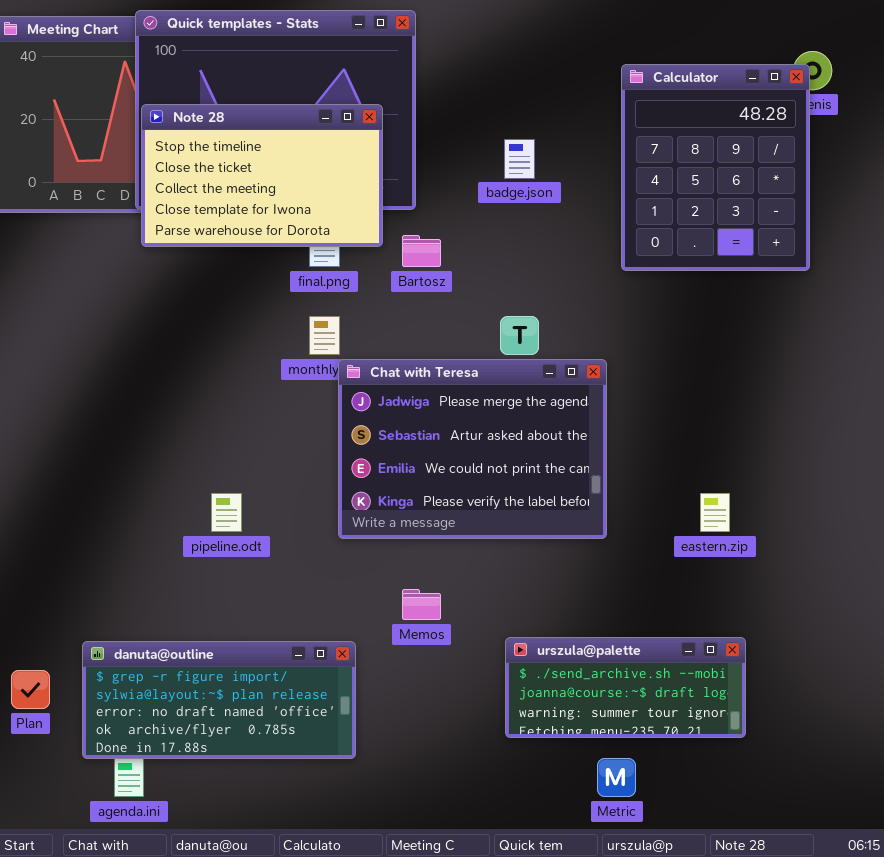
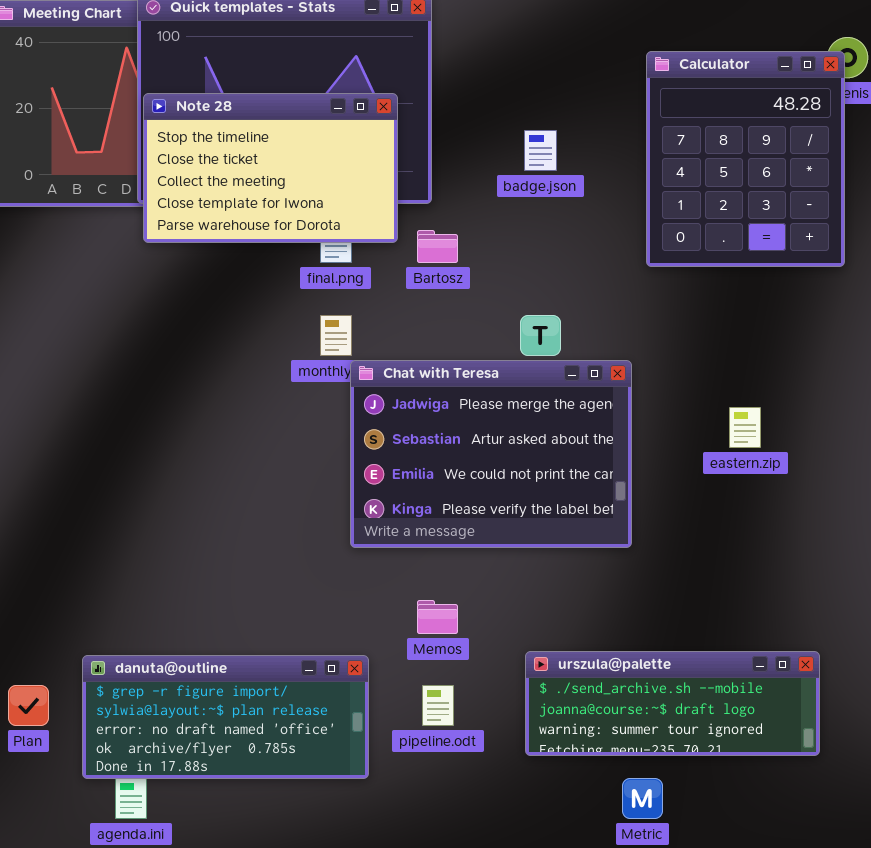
pipeline.odt: [211,493,242,532] -> [422,685,454,726], moved
eastern.zip: [700,493,730,532] -> [729,407,761,448], moved
urszula@palette: [505,637,746,738] -> [525,651,820,756], resized

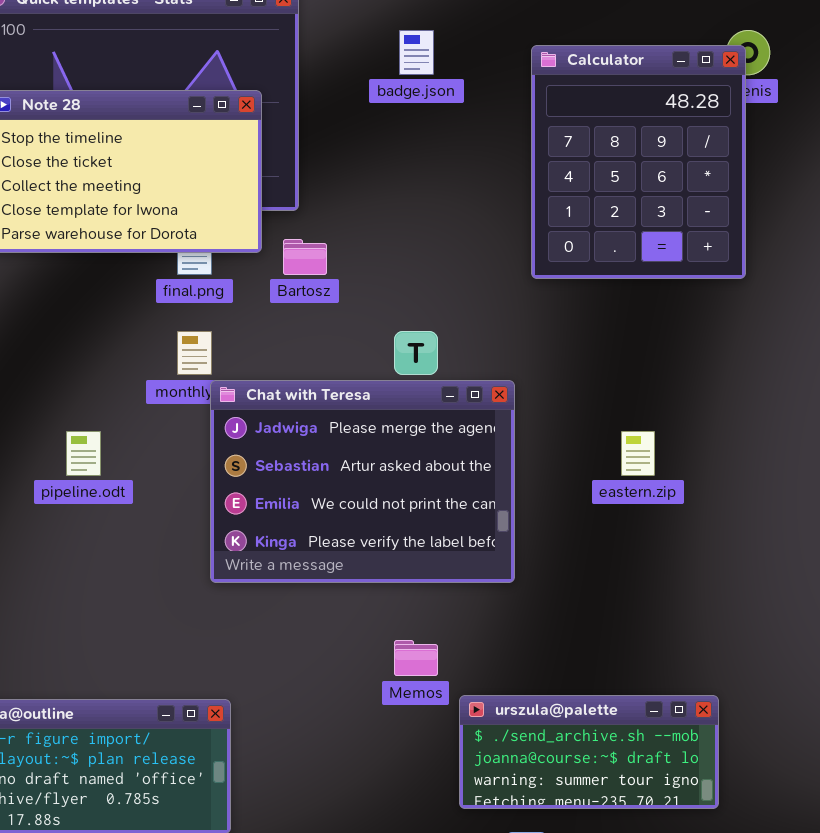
badge.json: [524,130,557,171] -> [399,30,434,75], moved
Memos: [417,600,458,634] -> [394,640,438,676], moved
urszula@palette: [525,651,820,756] -> [459,695,719,809], resized
pipeline.odt: [422,685,454,726] -> [66,431,101,476], moved

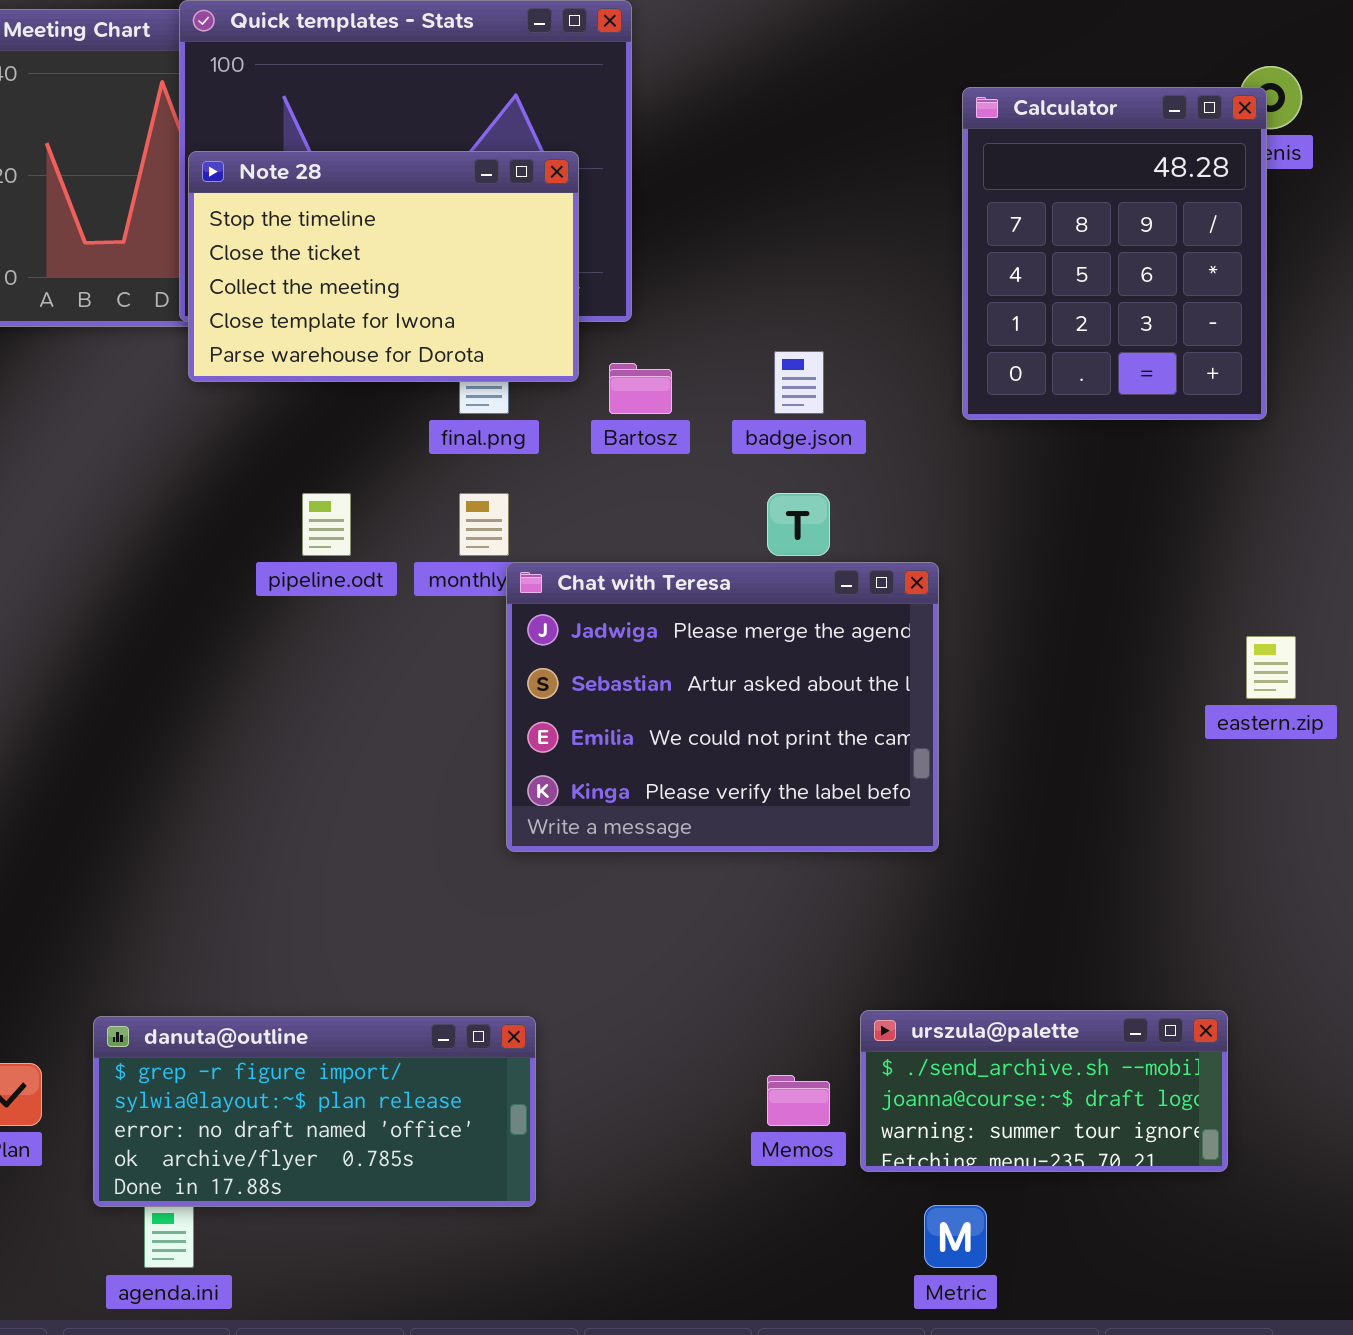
badge.json: [399,30,434,75] -> [774,351,824,414], moved
pipeline.odt: [66,431,101,476] -> [302,493,351,556], moved
eastern.zip: [621,431,655,476] -> [1246,636,1296,699], moved
Memos: [394,640,438,676] -> [767,1075,830,1126], moved

